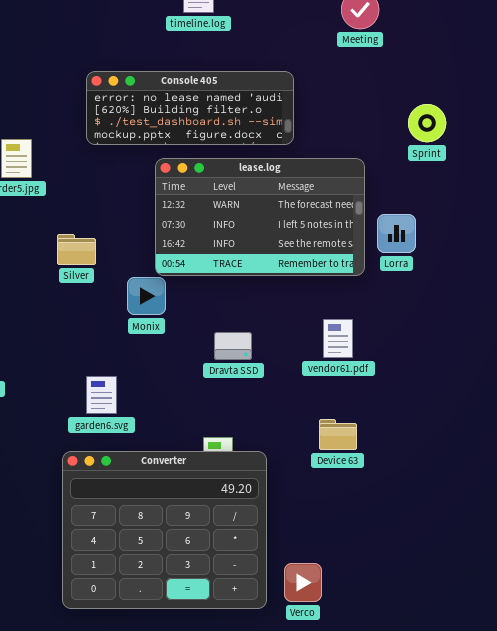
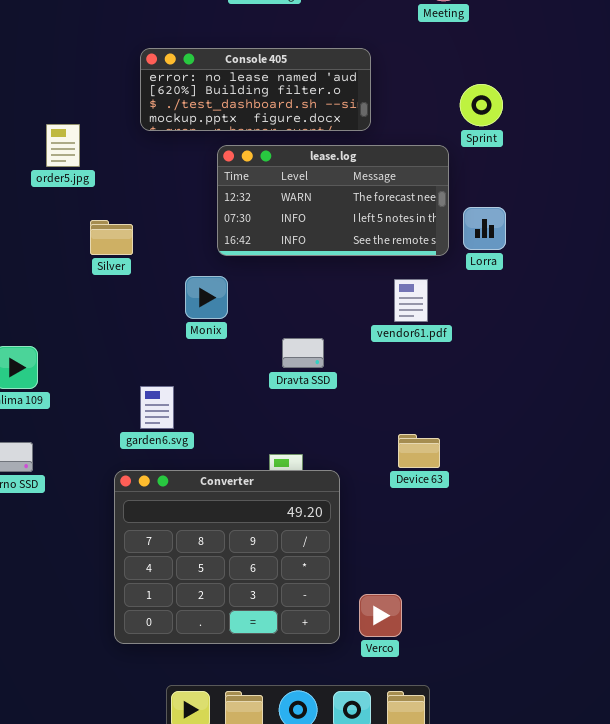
Sprint: [408,104,446,142] -> [460,84,503,126], moved
lease.log: [155,158,365,276] -> [217,145,449,256], resized
Silver: [57,234,96,265] -> [90,220,133,255], moved
vendor61.pdf: [323,319,353,358] -> [394,279,428,322], moved

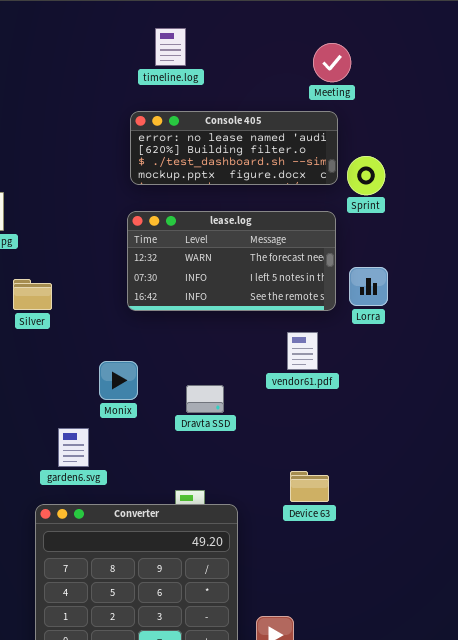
Console 405: [140,48,371,131] -> [130,111,338,185], moved
Monix: [185,276,228,319] -> [99,361,138,400], moved

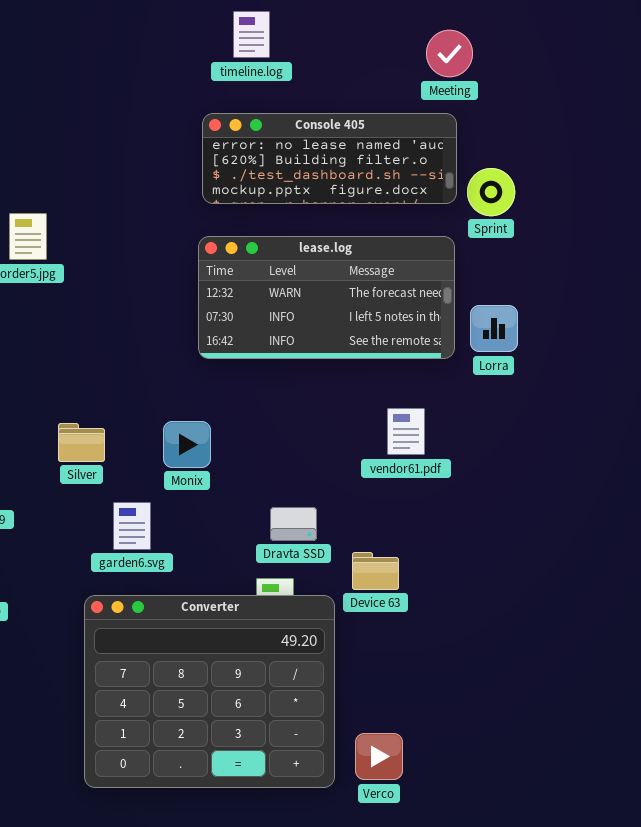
Silver: [13,279,52,310] -> [58,423,105,462], moved
vendor61.pdf: [287,332,318,370] -> [387,408,425,455], moved
Dravta SSD: [186,385,224,413] -> [270,507,317,541], moved
Device 63: [290,471,329,502] -> [352,552,399,590], moved

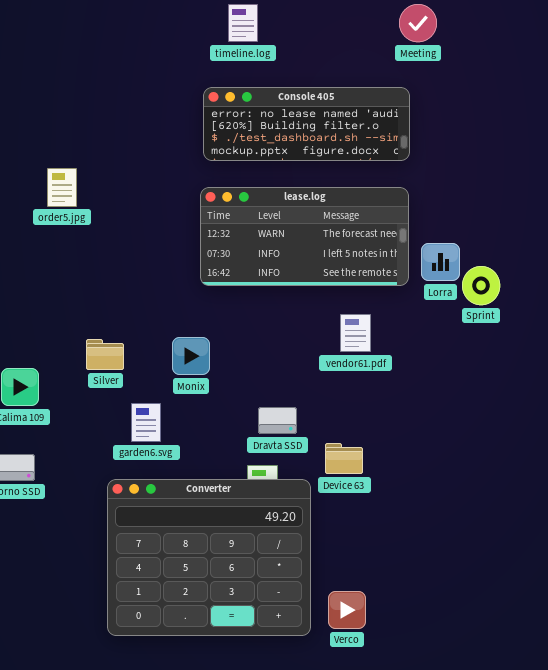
Meeting: [426,30,473,77] -> [399,4,437,42], moved
Sprint: [467,168,515,216] -> [462,266,500,305], moved
vendor61.pdf: [387,408,425,455] -> [340,314,371,352], moved

